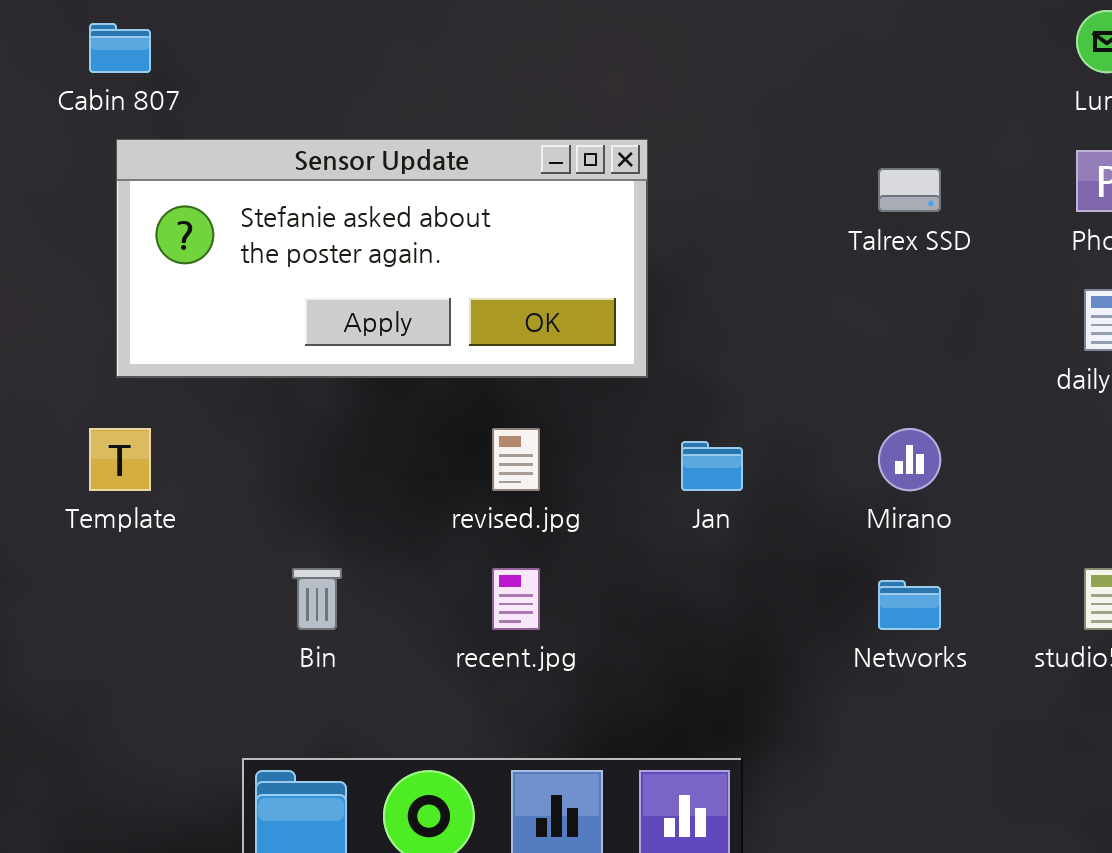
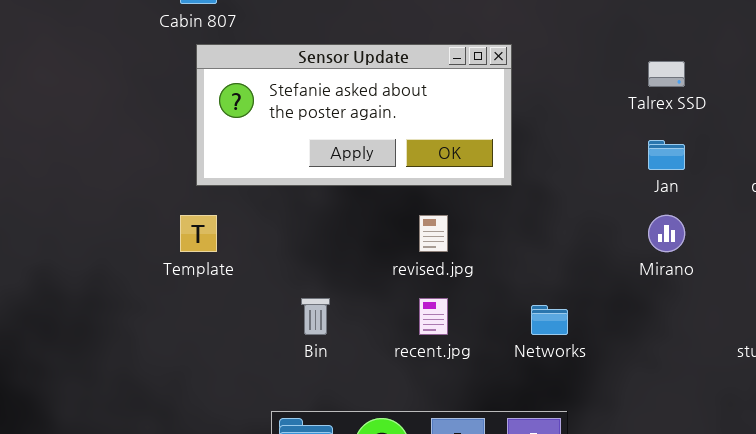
Jan: [681,441,743,491] -> [648,140,685,170], moved
Networks: [878,580,941,630] -> [531,305,568,335], moved

